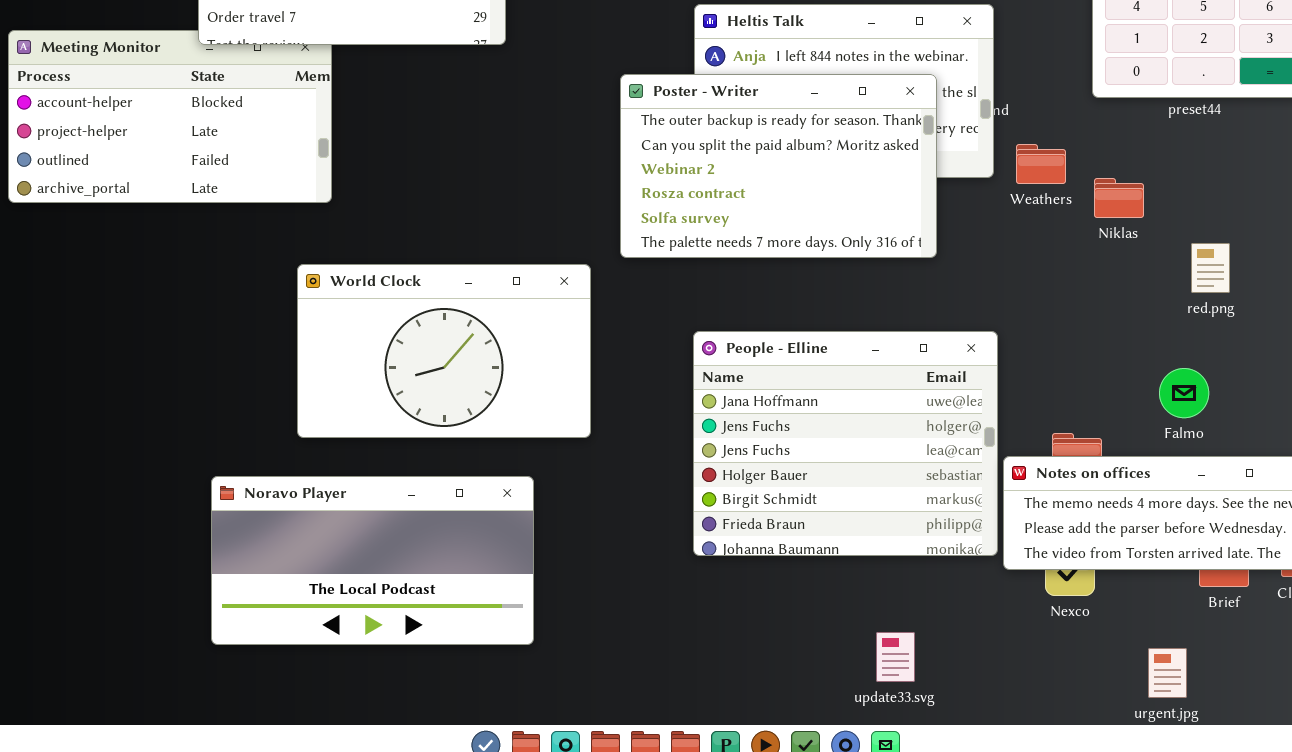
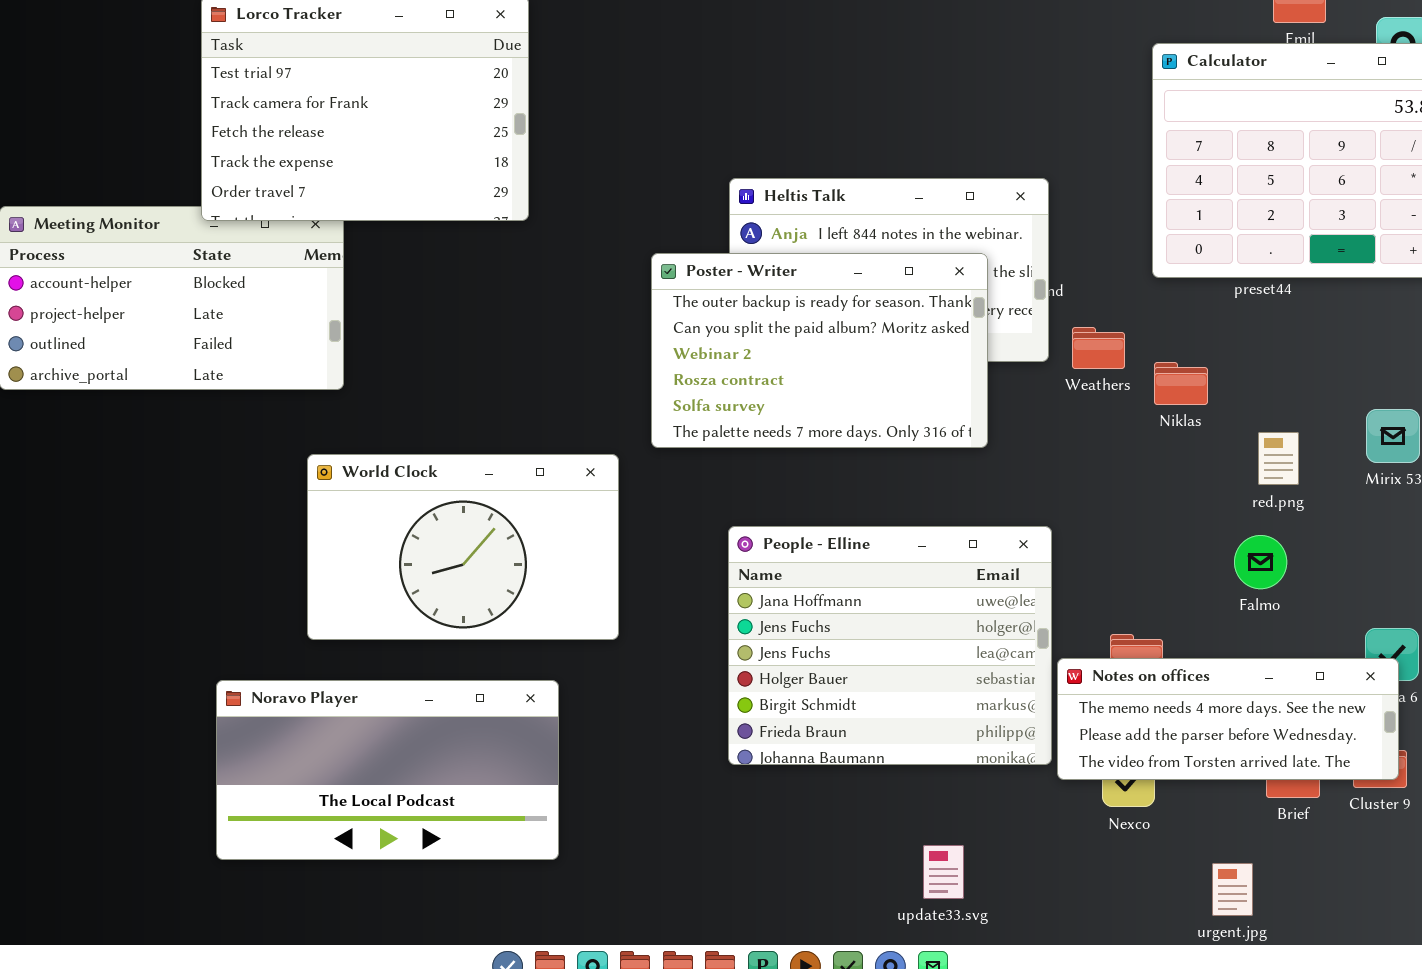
Falmo: [1159,368,1209,418] -> [1234,535,1287,589], moved

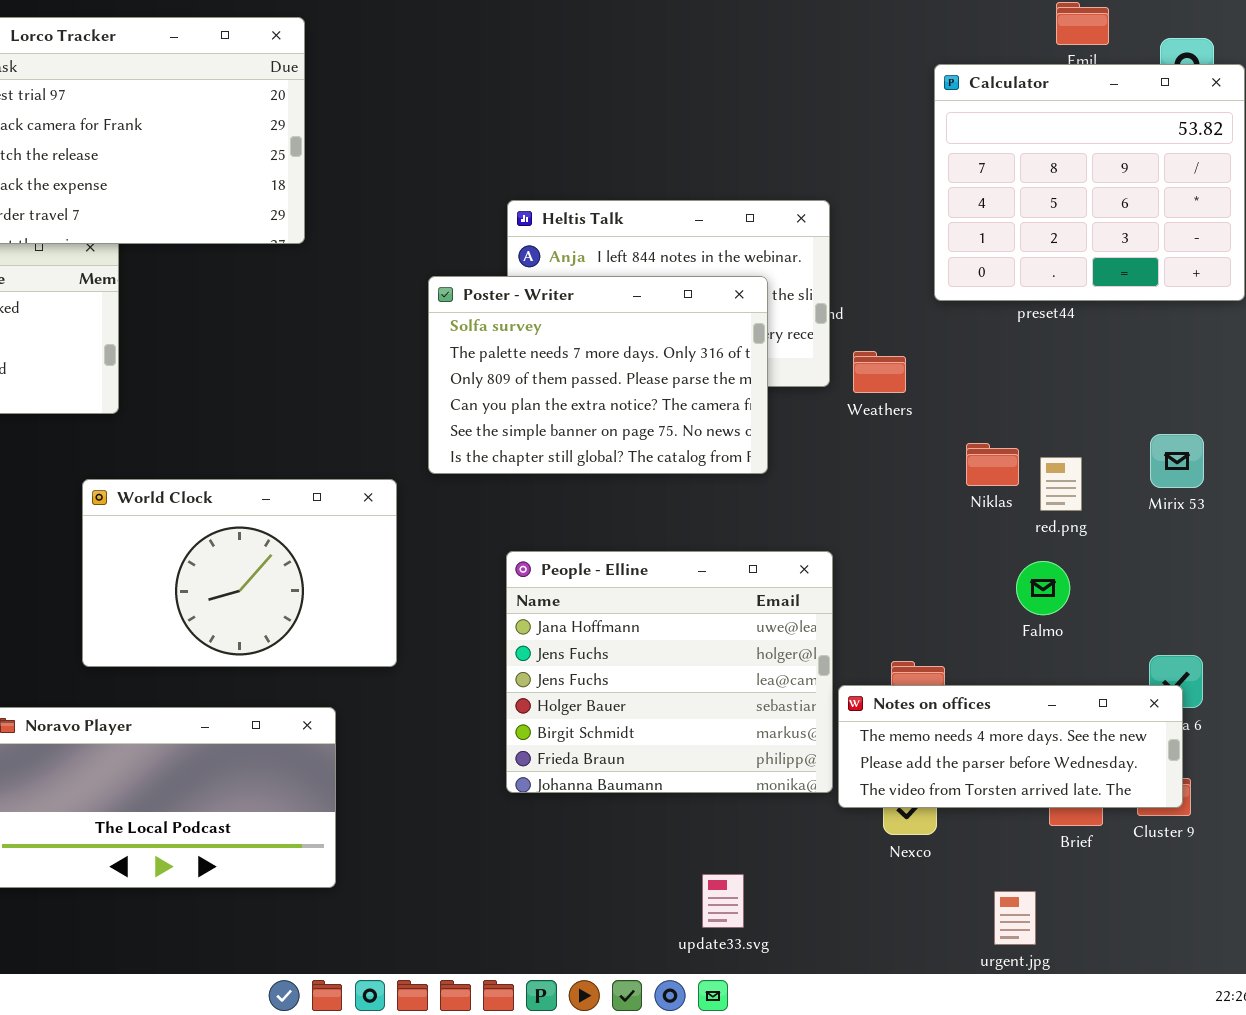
Poster - Writer: [651,253,988,448] -> [428,276,768,474], scrolled down 4 rows
Niklas: [1154,362,1208,405] -> [966,443,1019,486], moved

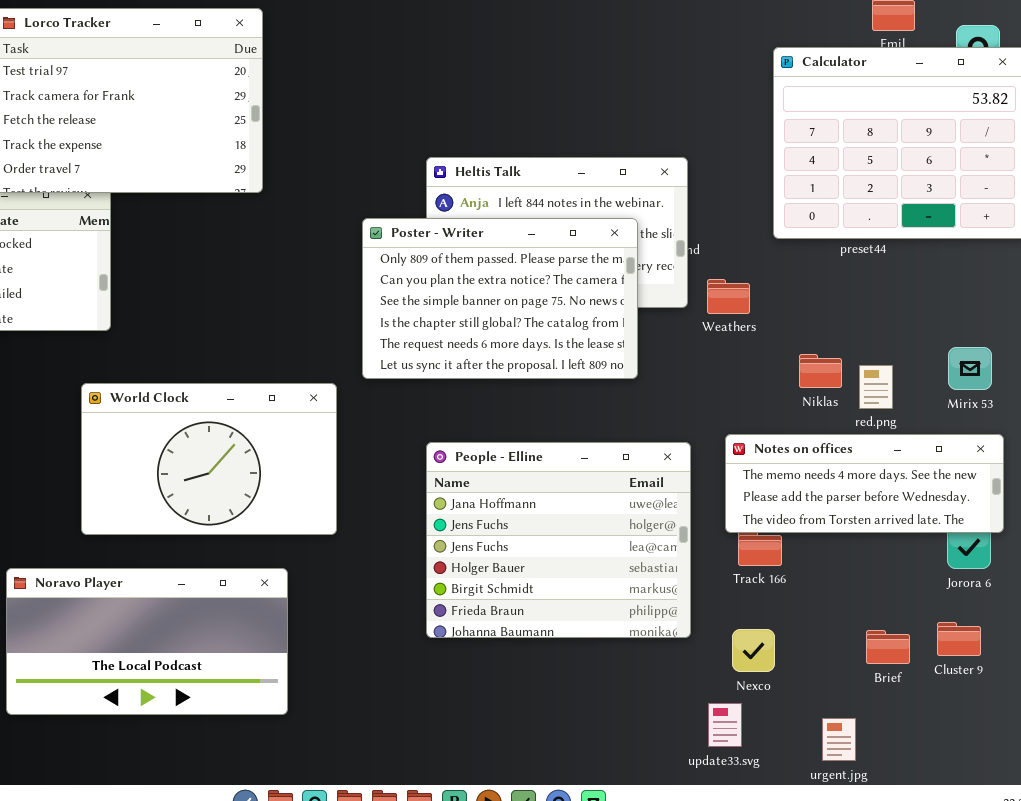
Poster - Writer: [428,276,768,474] -> [362,218,638,379], scrolled down 2 rows
Notes on offices: [838,685,1183,808] -> [725,434,1004,533], moved
update33.svg: [702,874,744,928] -> [708,703,742,747], moved

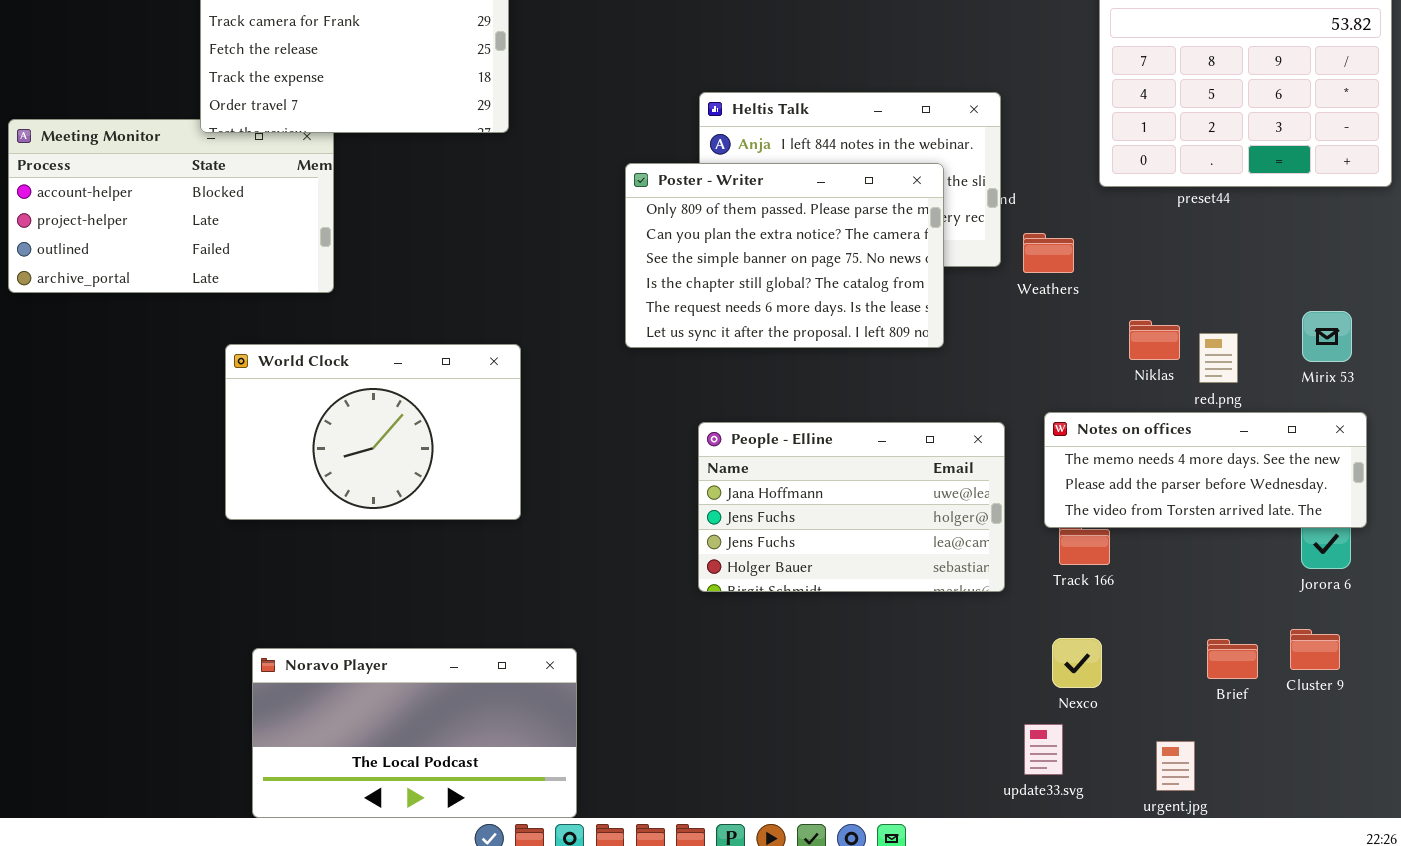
World Clock: [81,383,337,535] -> [225,344,521,520], moved
People - Elline: [426,442,691,638] -> [698,422,1005,592], resized
Noravo Player: [6,568,288,715] -> [252,648,577,818], moved

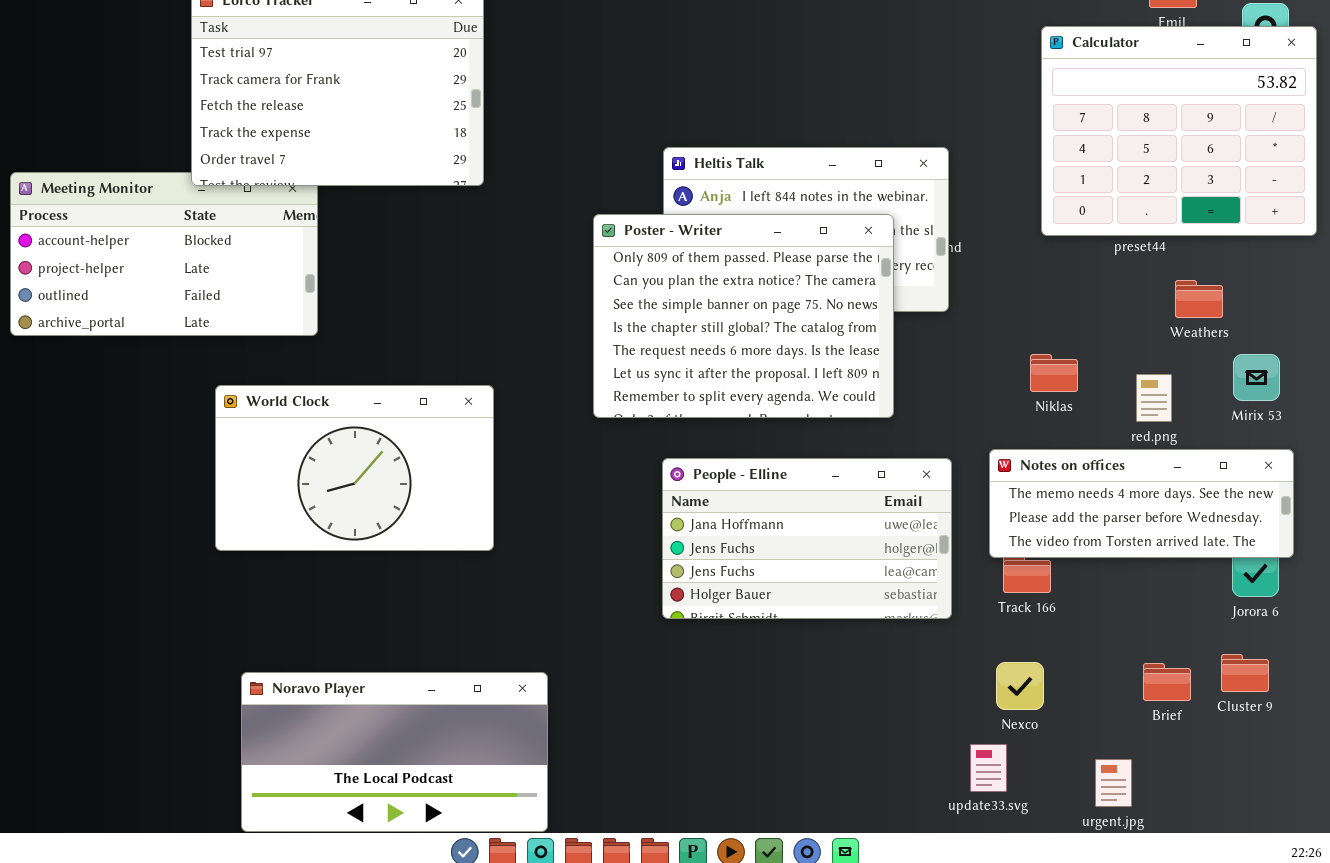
Poster - Writer: [625,163,944,348] -> [593,214,894,418], resized
Weathers: [1023,233,1074,273] -> [1175,280,1223,318], moved
Niklas: [1129,320,1180,360] -> [1030,354,1078,392], moved

